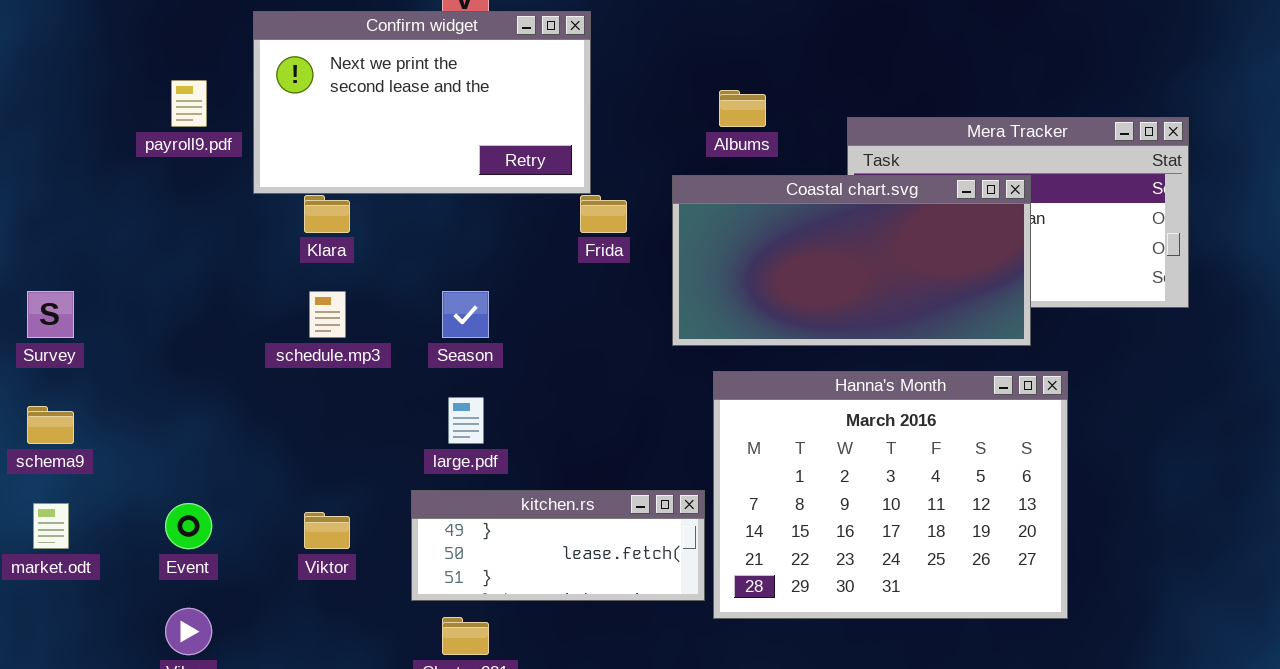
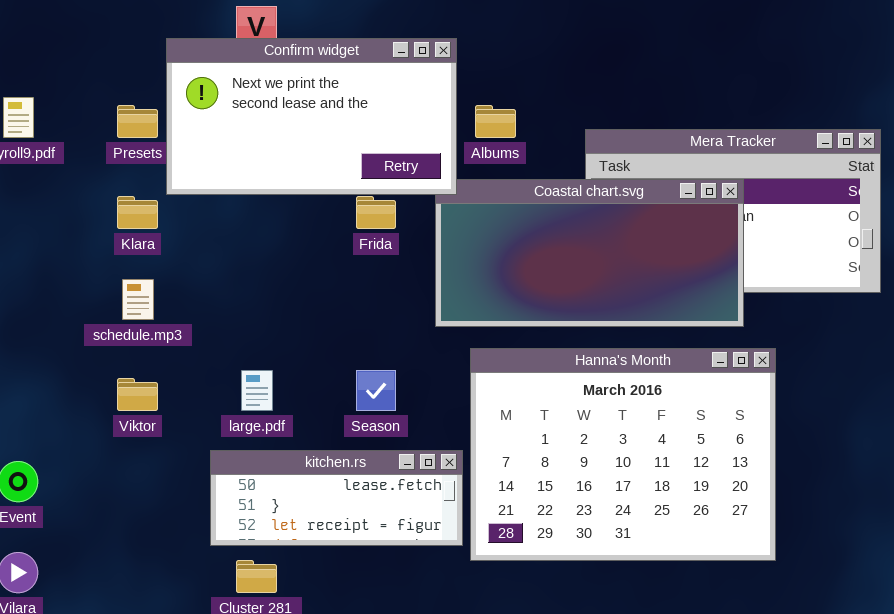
Confirm widget: [253,11,591,194] -> [166,38,457,195], moved
Season: [442,291,489,338] -> [356,370,396,411], moved
kitchen.rs: [411,490,705,601] -> [210,450,463,546], scrolled down 1 row
Viktor: [304,512,350,549] -> [117,378,158,411], moved

